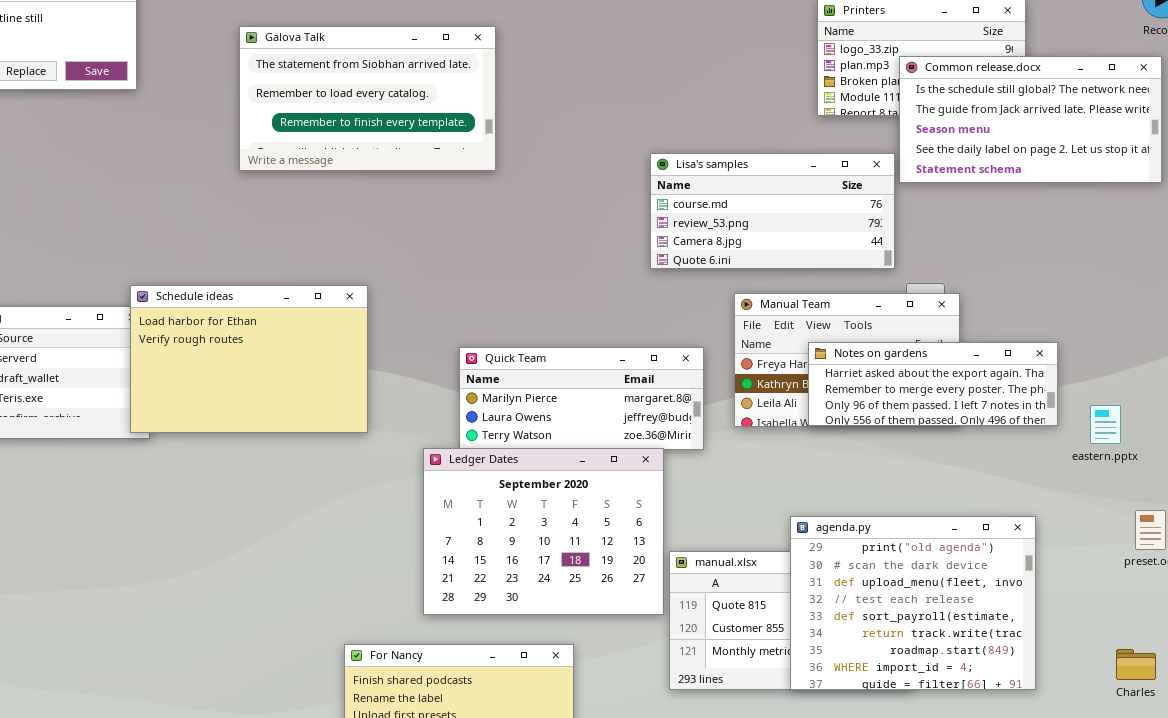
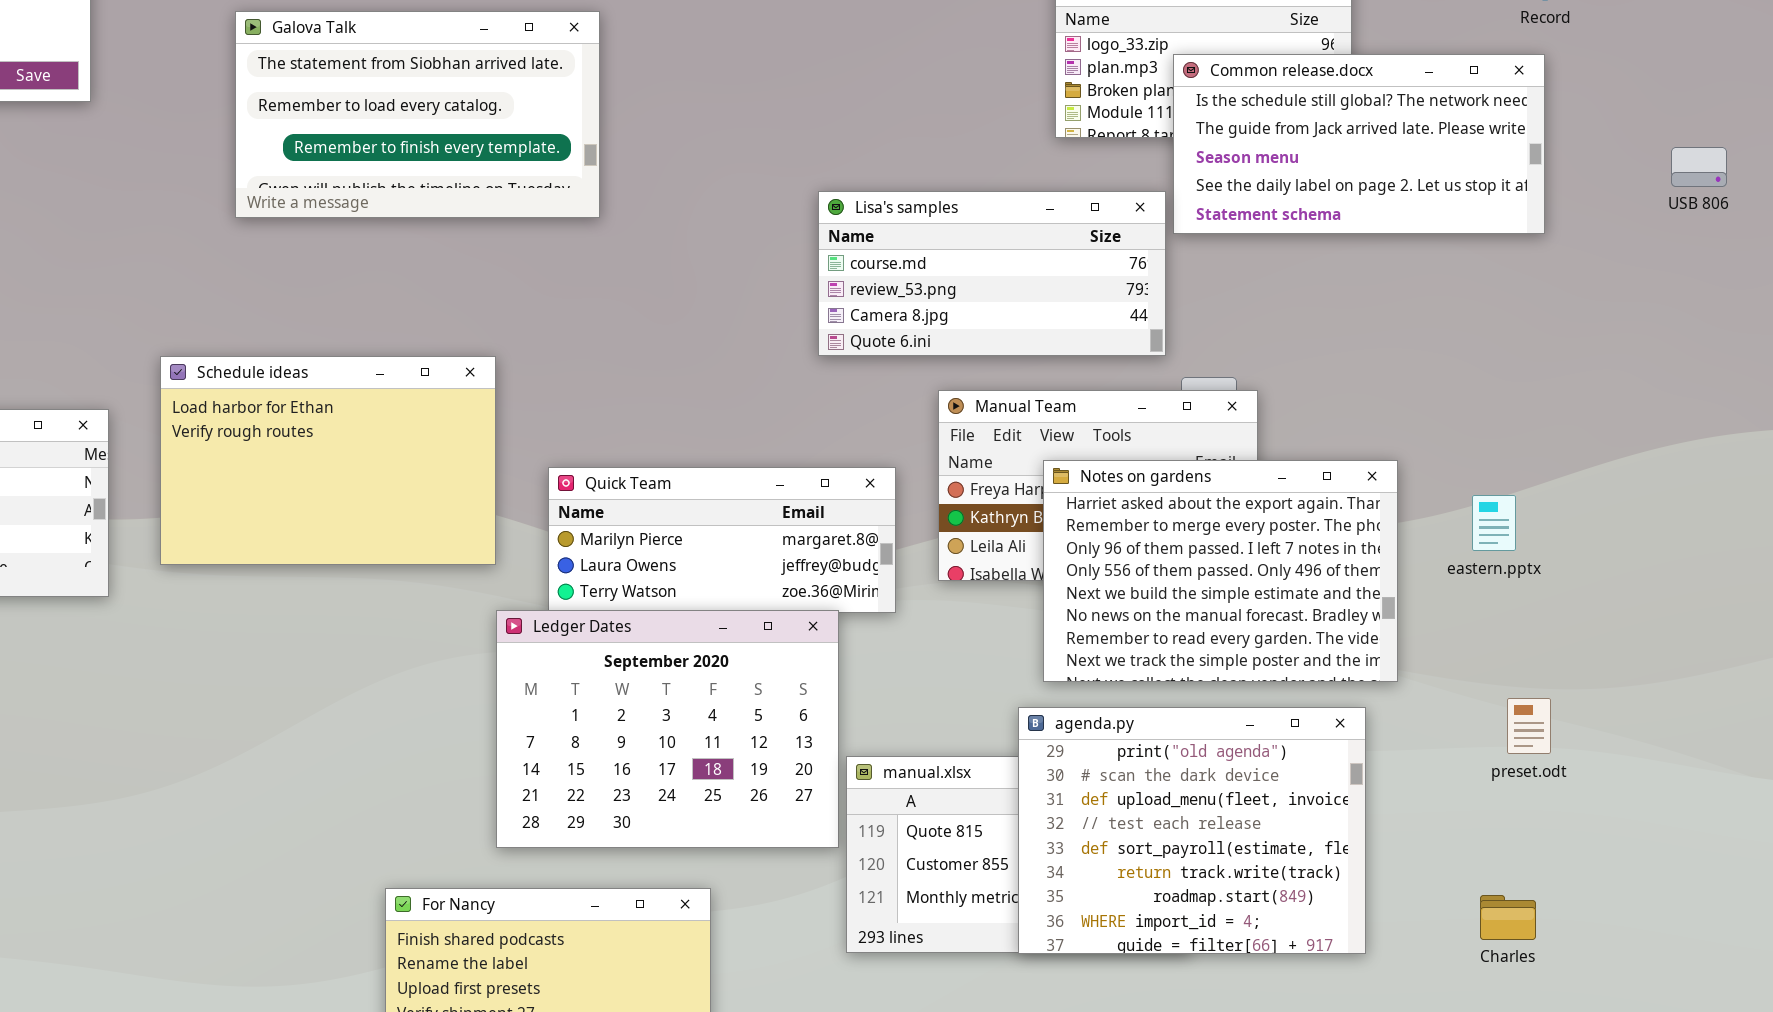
Schedule ideas: [130,285,368,433] -> [160,356,496,565], moved
Notes on gardens: [808,342,1058,426] -> [1043,460,1398,682], resized
eastern.pptx: [1090,405,1121,444] -> [1472,495,1516,551], moved

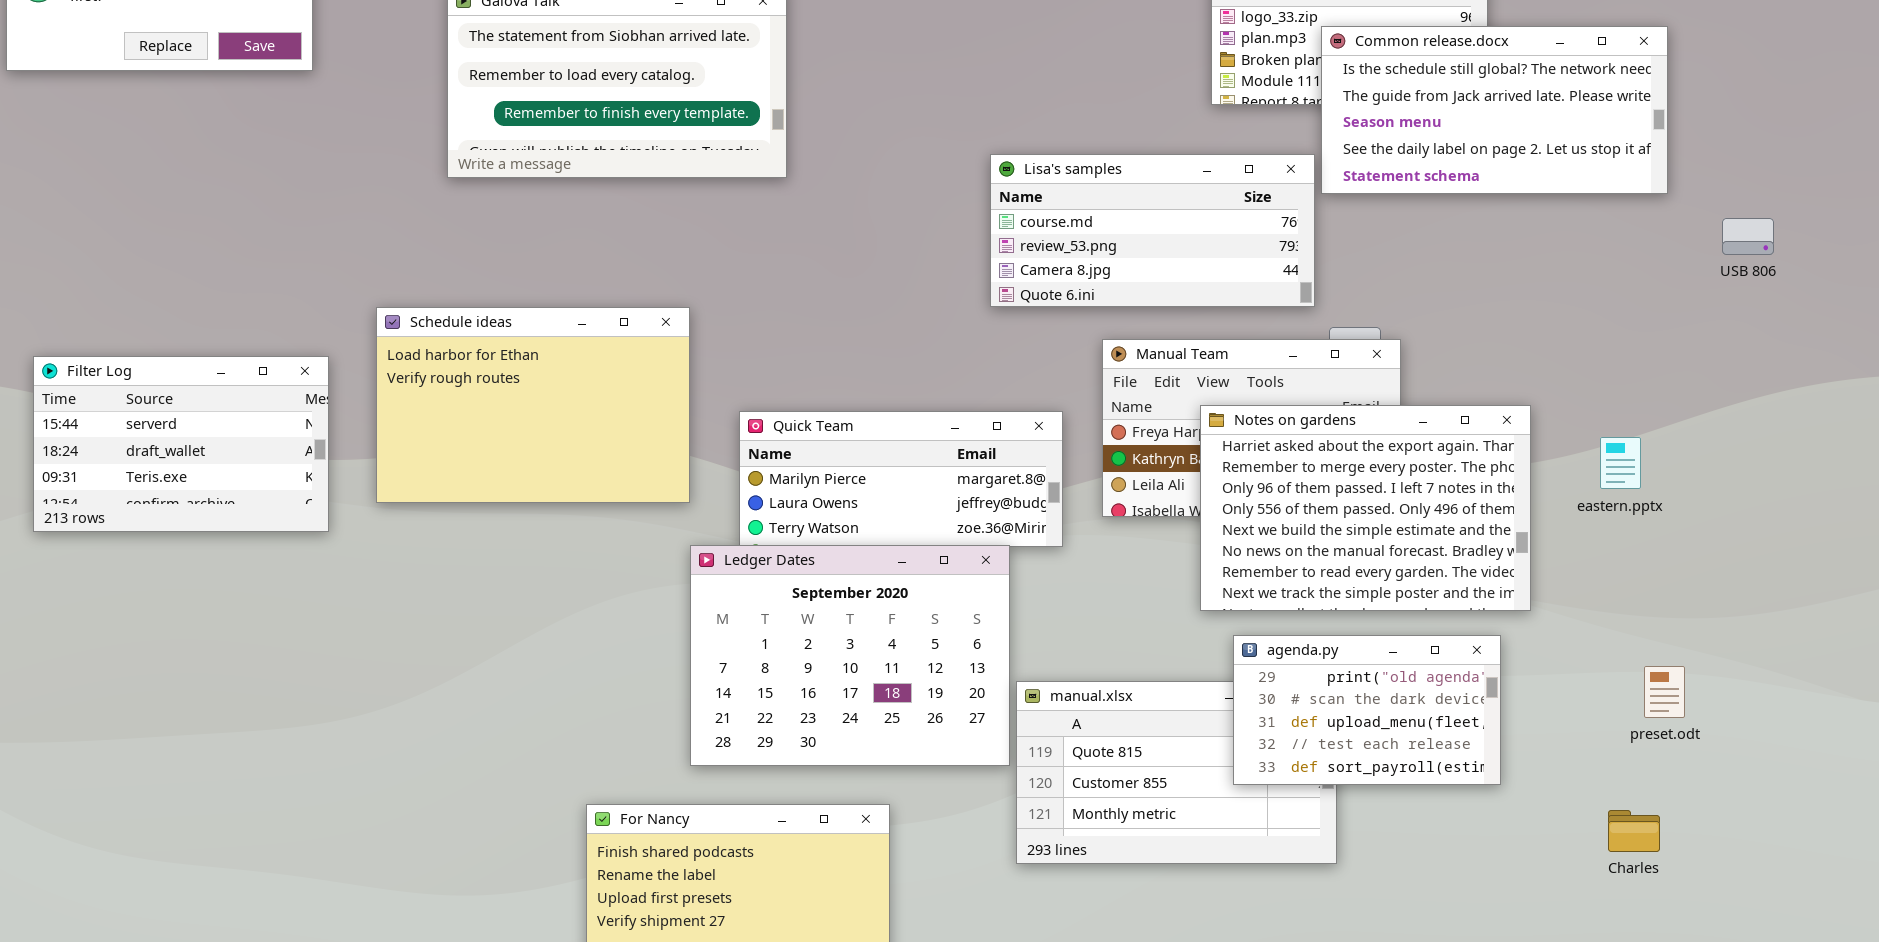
USB 806: [1671,147,1727,187] -> [1722,218,1774,255], moved
preset.odt: [1507,698,1551,754] -> [1644,666,1685,718], moved
agenda.py: [1018,707,1366,954] -> [1233,635,1501,785], resized

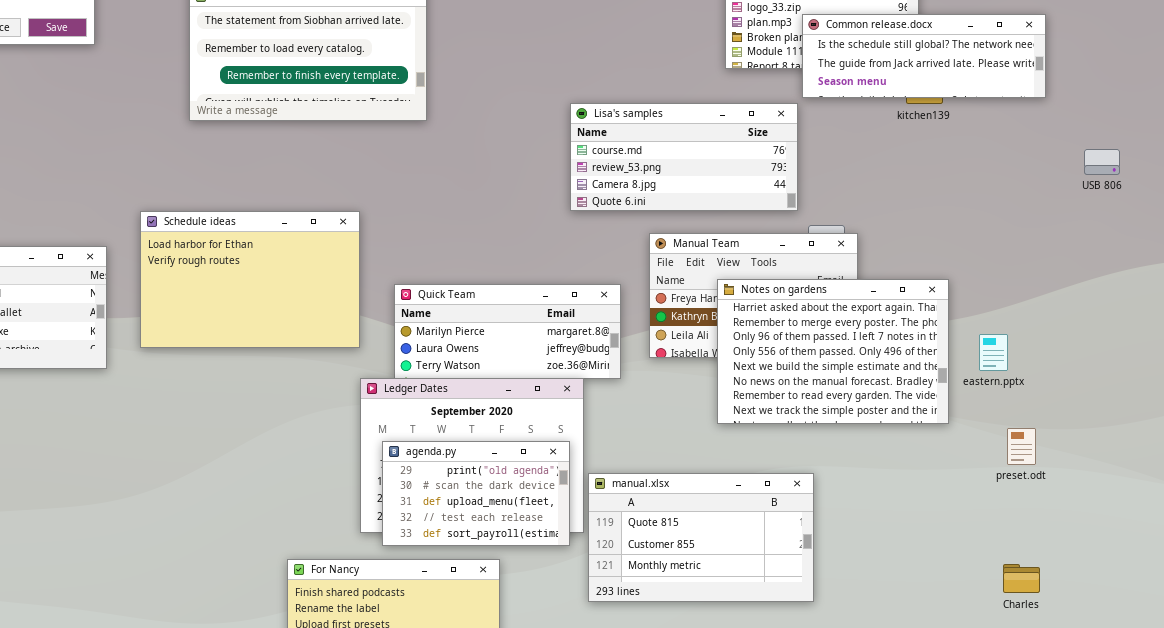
Common release.docx: [1321,26,1668,194] -> [802,14,1046,98], resized
eastern.pptx: [1600,437,1641,489] -> [979,334,1008,371], moved
agenda.py: [1233,635,1501,785] -> [382,441,570,546], moved
preset.odt: [1644,666,1685,718] -> [1007,428,1036,465], moved

